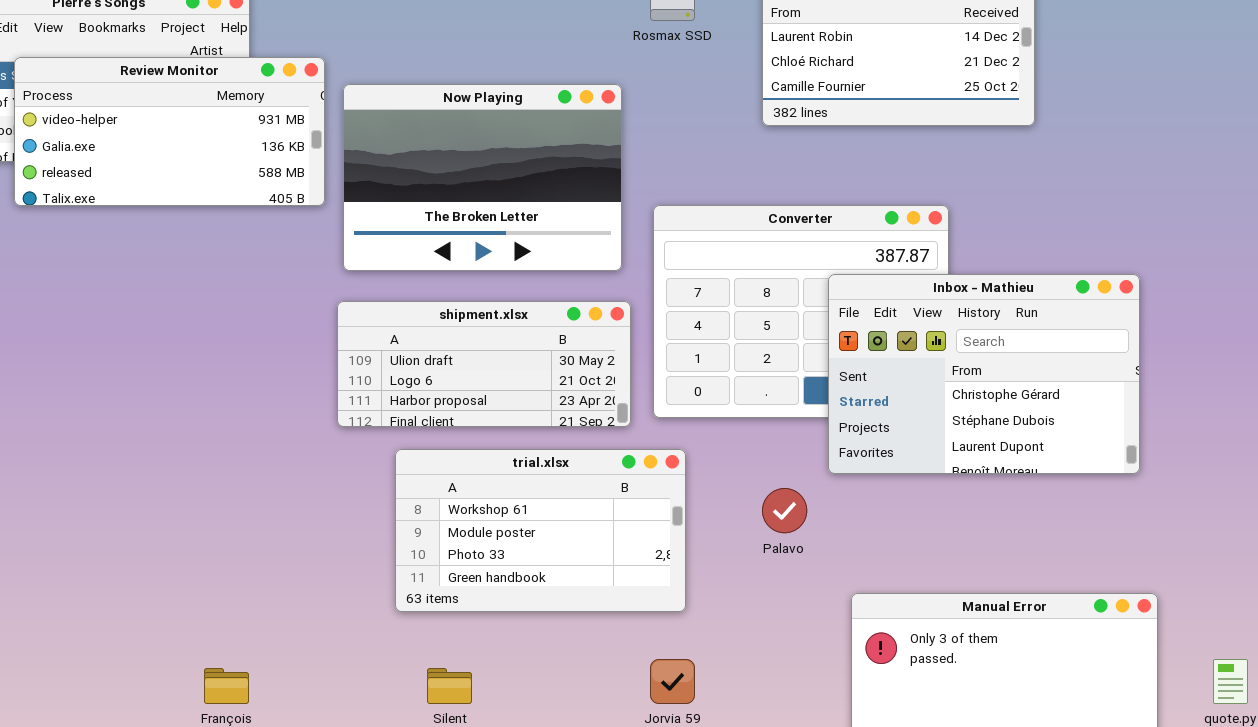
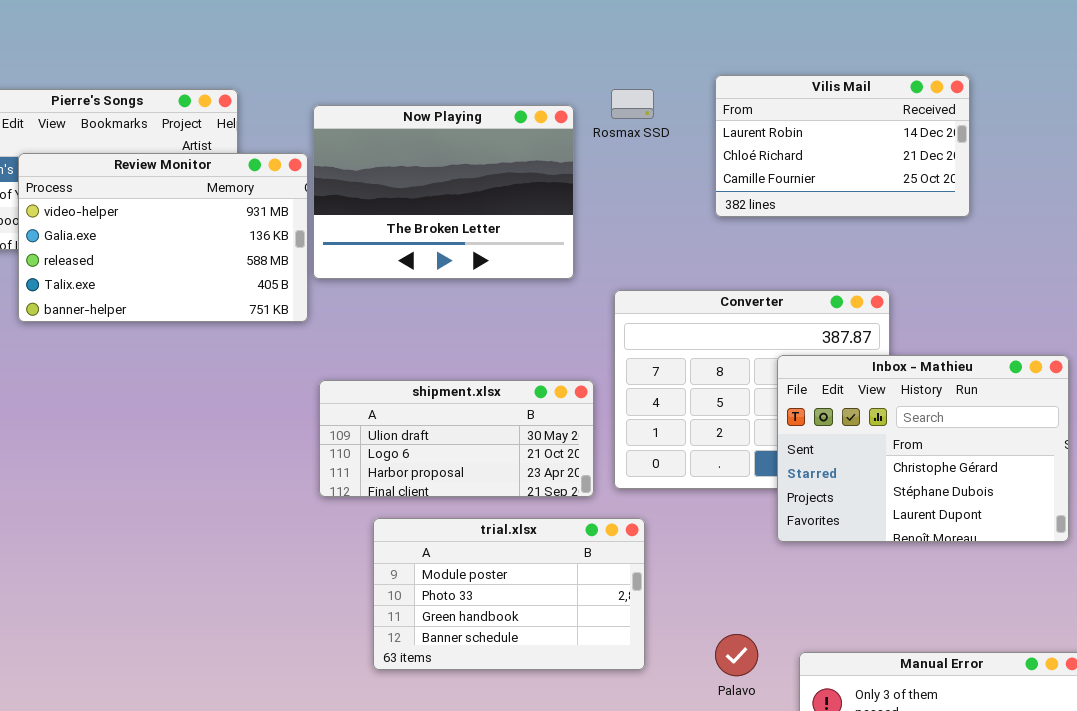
Review Monitor: [14,57,325,206] -> [18,153,308,322], resized
Now Playing: [343,84,622,271] -> [313,105,574,279], moved
trial.xlsx: [395,449,686,612] -> [373,518,645,670], scrolled down 1 row
Palavo: [762,488,807,533] -> [715,634,758,676], moved

